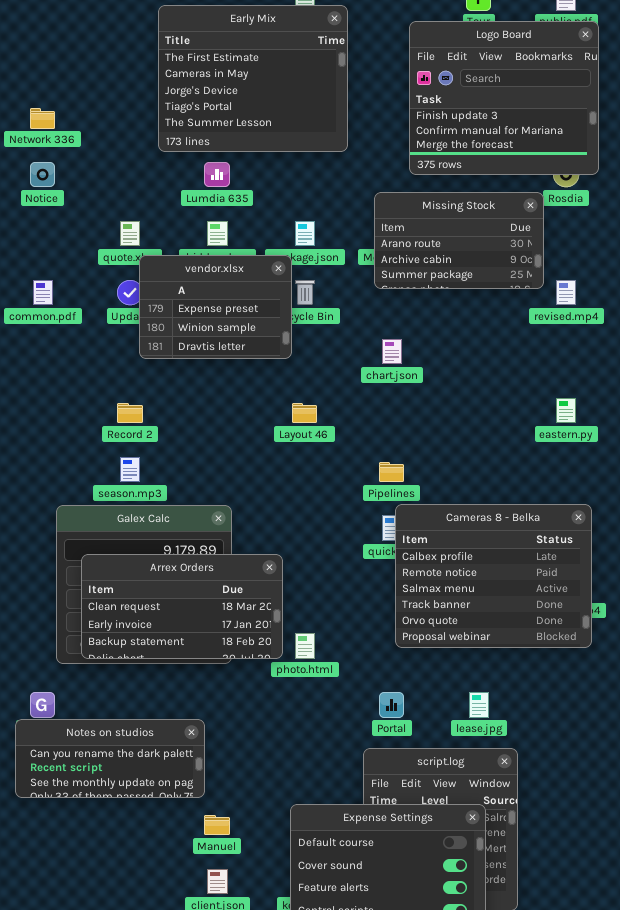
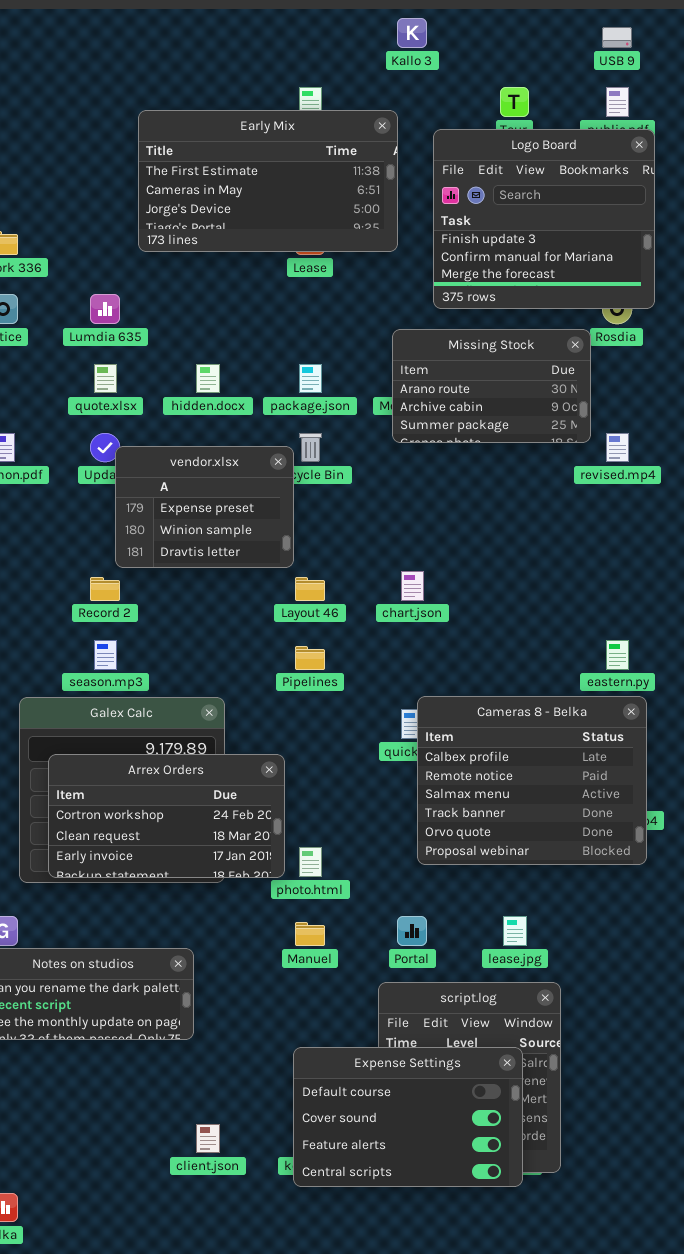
Early Mix: [158,5,348,152] -> [138,110,398,252], resized
Lumdia 635: [204,162,230,187] -> [90,294,120,324], moved
vendor.xlsx: [139,255,292,359] -> [115,446,294,568], moved
chart.json: [382,339,402,364] -> [401,571,424,601], moved
eastern.py: [556,398,576,423] -> [606,640,629,670], moved
Pipelines: [379,462,404,482] -> [295,646,325,670], moved
Arrex Orders: [81,554,283,659] -> [48,754,285,878], scrolled up 1 row
Manuel: [204,815,230,835] -> [295,922,325,946], moved

